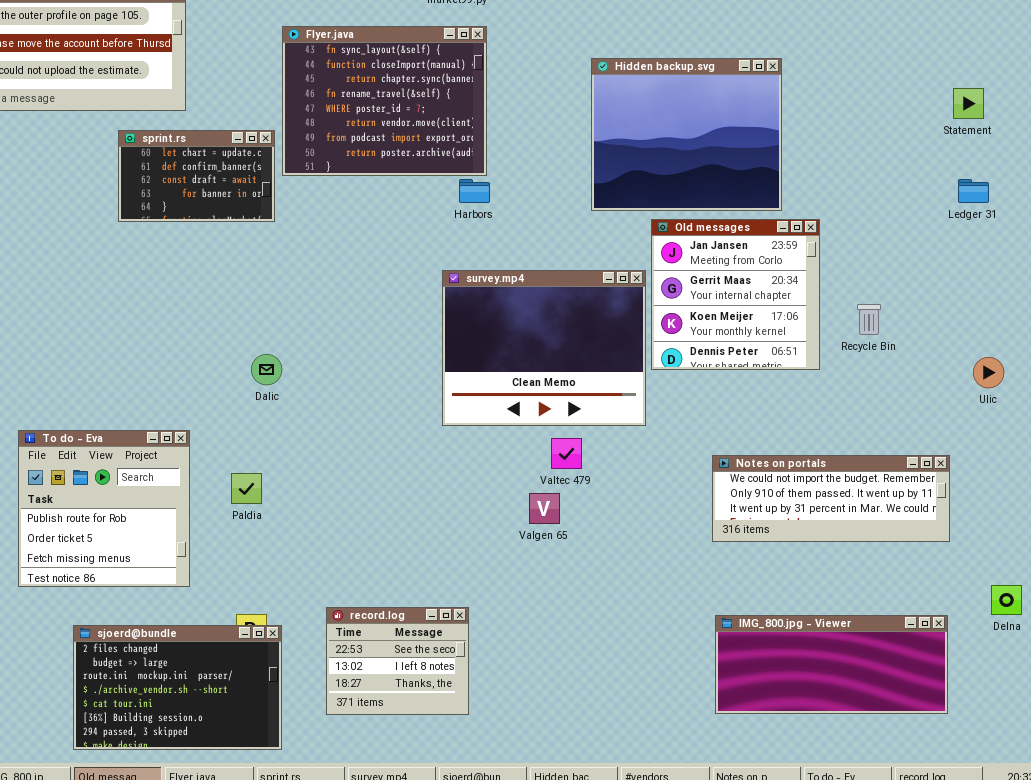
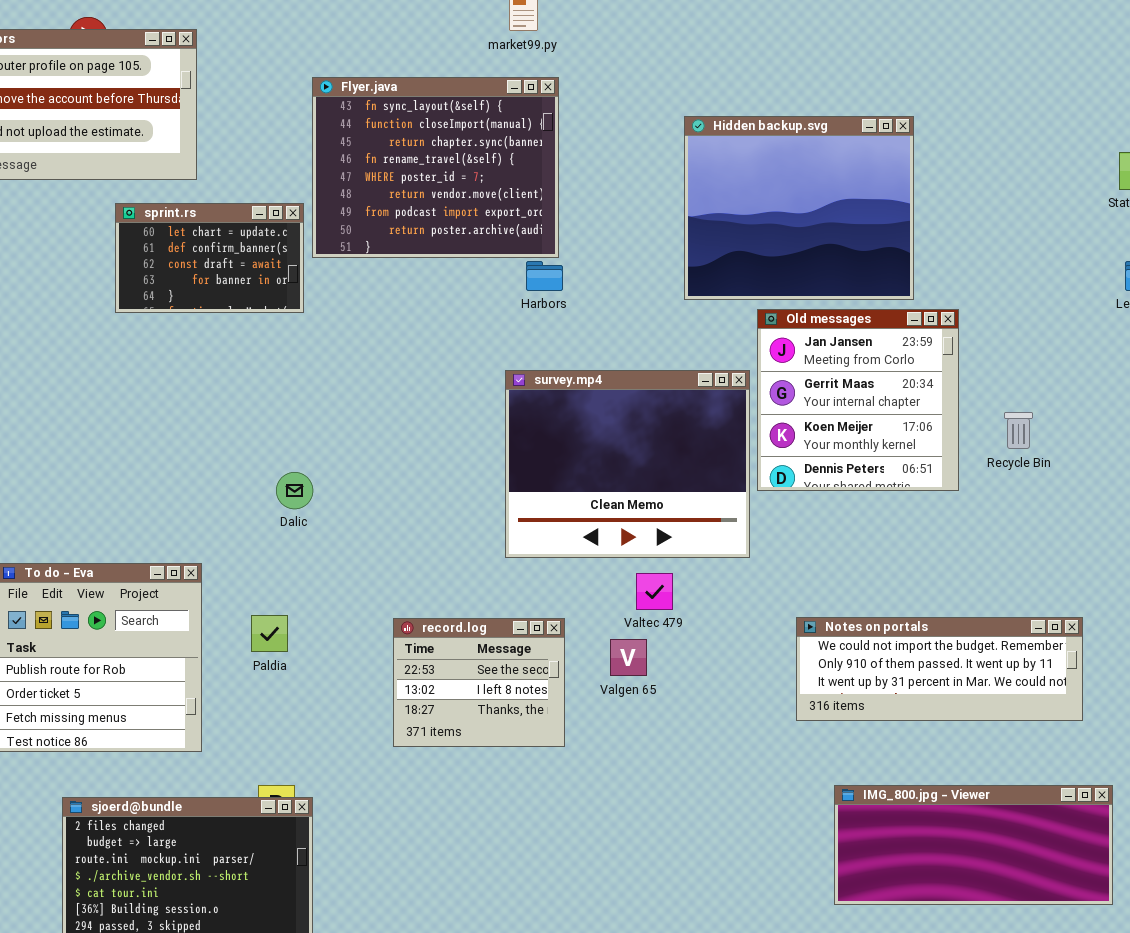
Notes on portals: [712,455,950,542] -> [796,617,1083,721], moved
record.log: [326,607,469,715] -> [393,618,565,747], moved

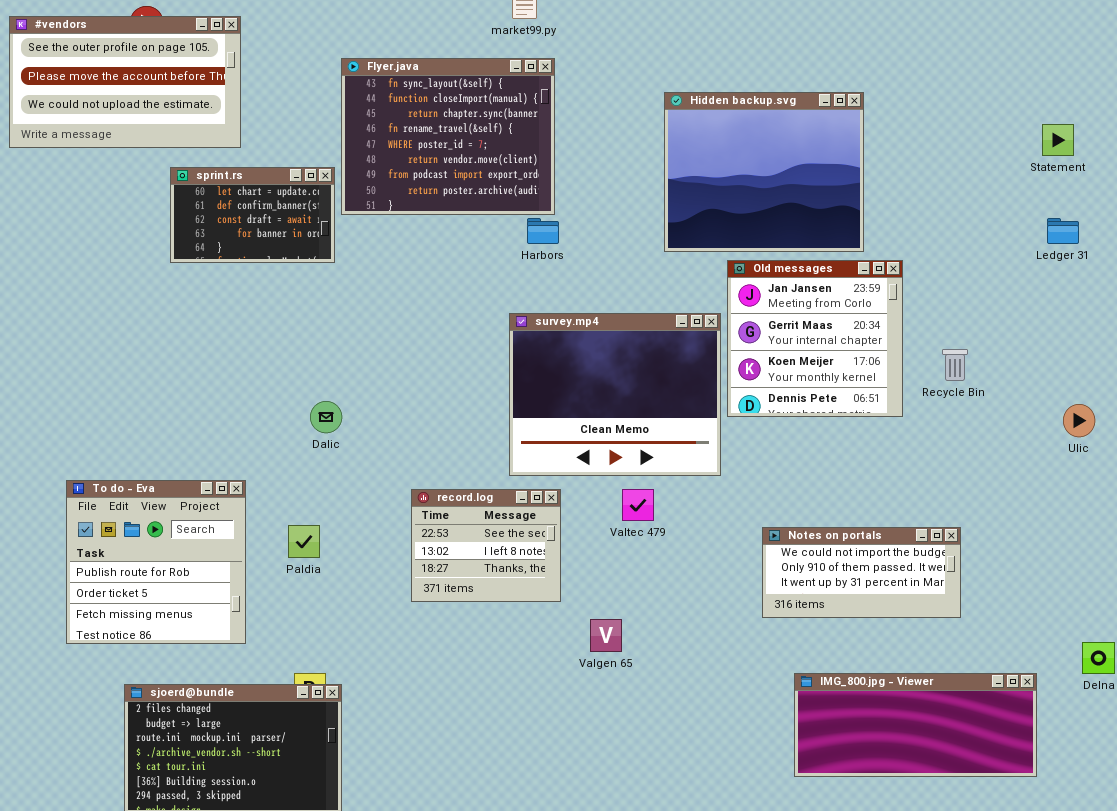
Notes on portals: [796,617,1083,721] -> [762,527,961,618], resized
record.log: [393,618,565,747] -> [411,489,561,602], moved
Valgen 65: [610,639,647,676] -> [590,619,622,652], moved

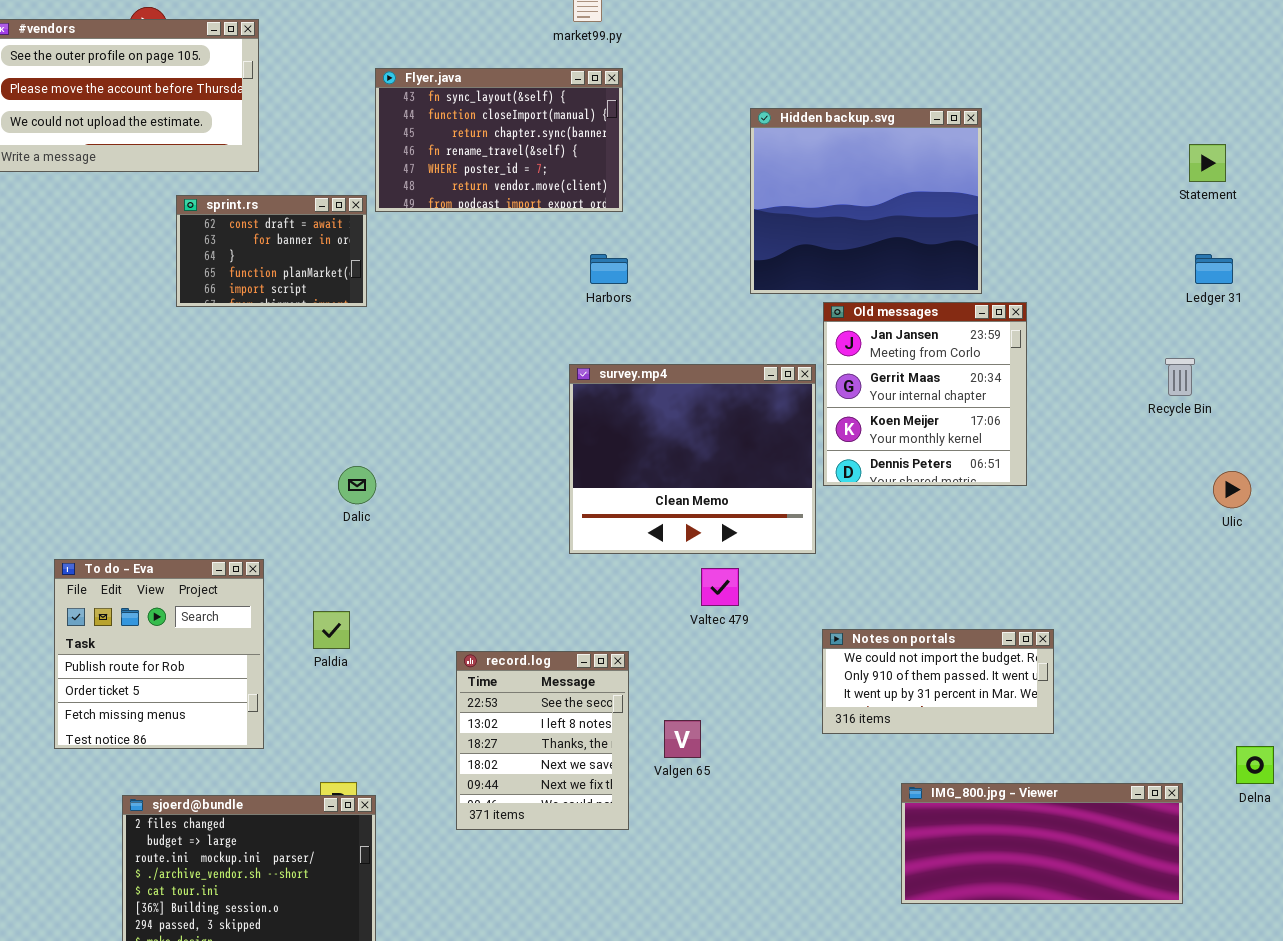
Flyer.java: [341,58,555,215] -> [375,68,623,212], resized
sprint.rs: [170,167,335,263] -> [176,195,367,307], scrolled down 2 rows
Recycle Bin: [942,349,968,381] -> [1165,358,1195,396], moved
record.log: [411,489,561,602] -> [456,651,629,830], moved, resized
Notes on portals: [762,527,961,618] -> [822,629,1054,734], moved

